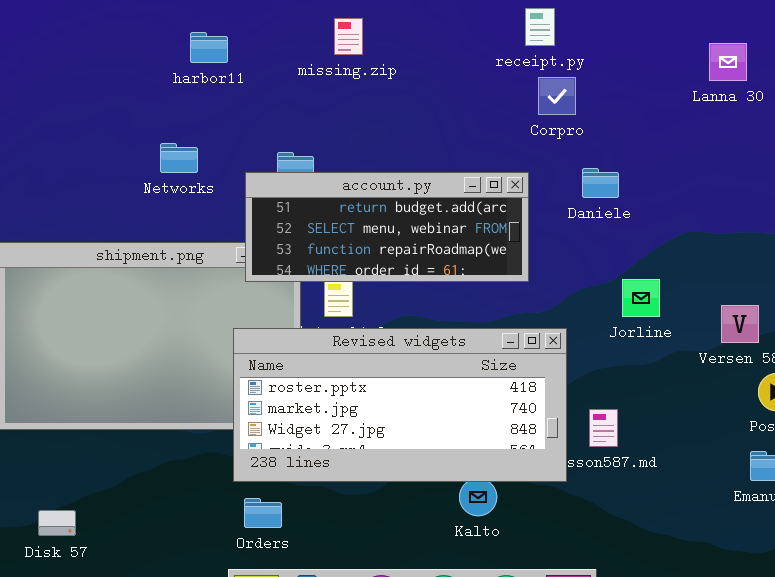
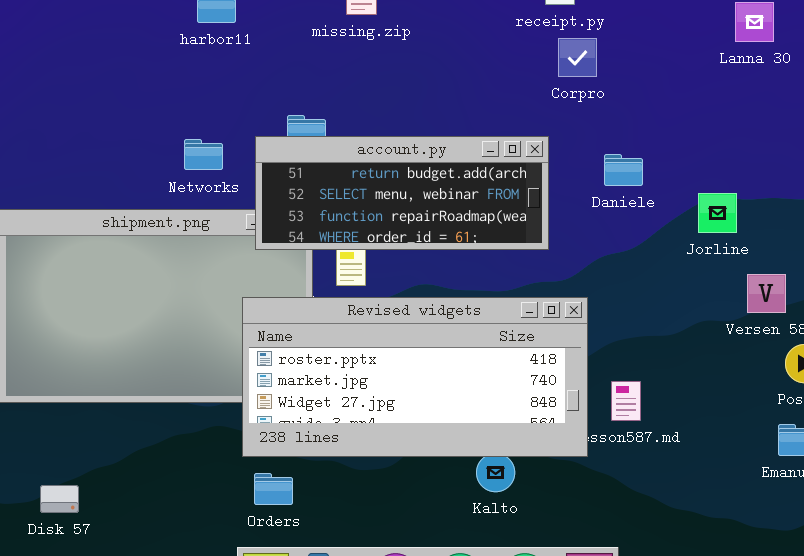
Networks: [160,143,198,173] -> [184,139,223,170], moved
Daniele: [582,168,619,198] -> [604,154,643,186], moved
Jorline: [622,279,660,317] -> [698,193,737,233], moved

